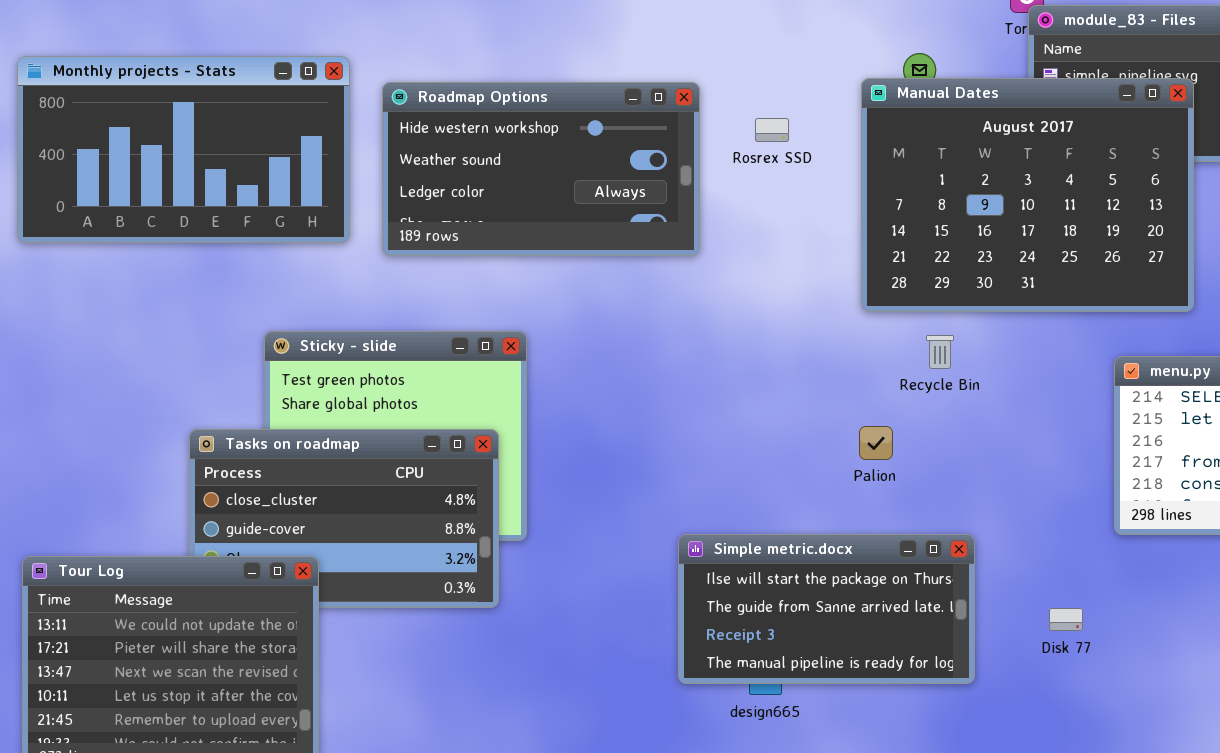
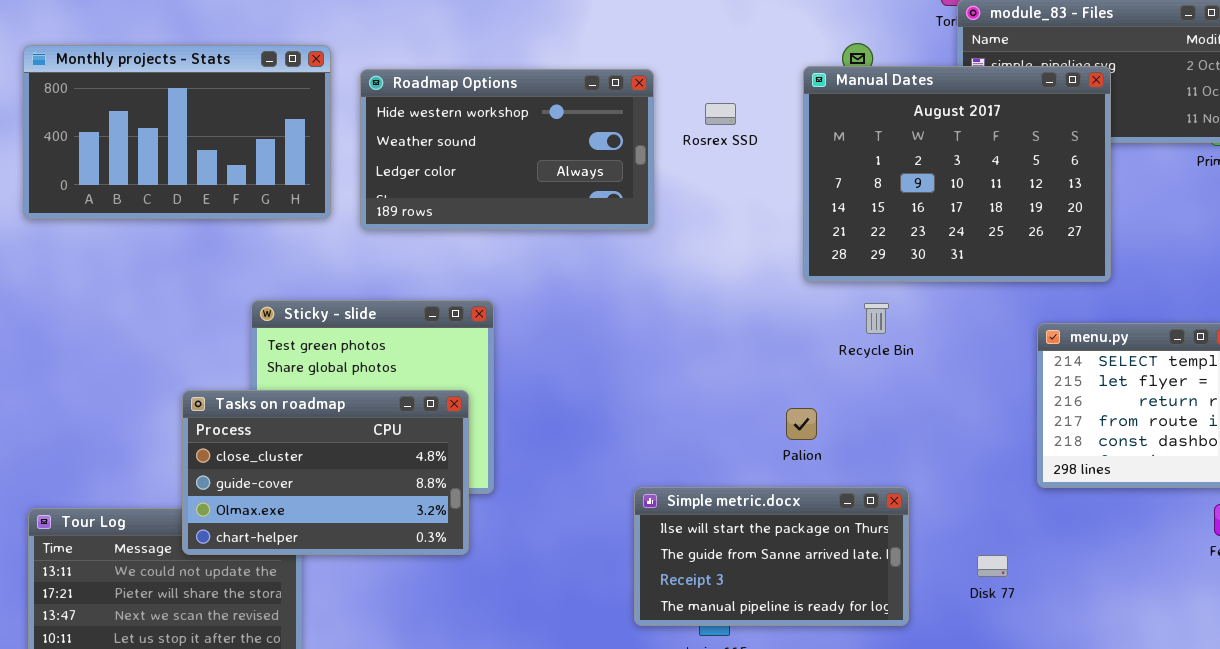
Palion: [859,426,893,460] -> [786,408,817,440], moved
Tasks on roadmap: [189,429,499,608] -> [182,390,469,555], raised

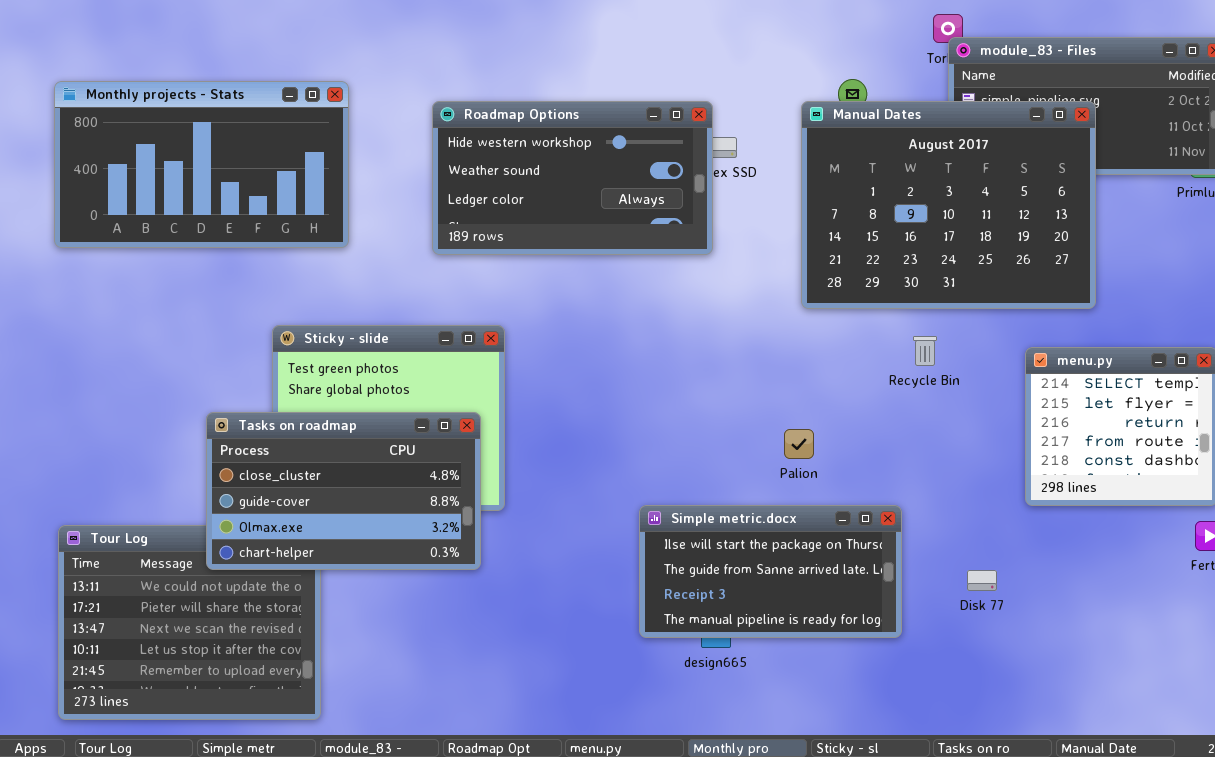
Roadmap Options: [360,69,654,230] -> [432,101,713,255], moved
Recycle Bin: [864,303,889,334] -> [913,336,937,366], moved

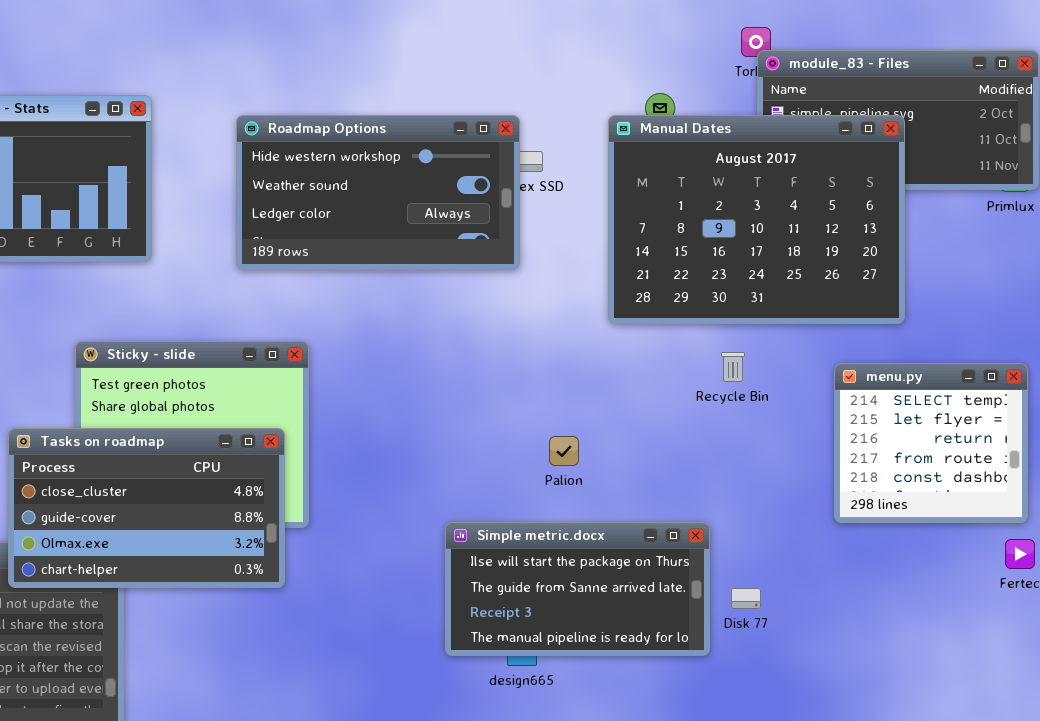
Palion: [784,429,814,459] -> [549,436,579,466], moved
Disk 77: [967,570,997,591] -> [731,588,761,609], moved

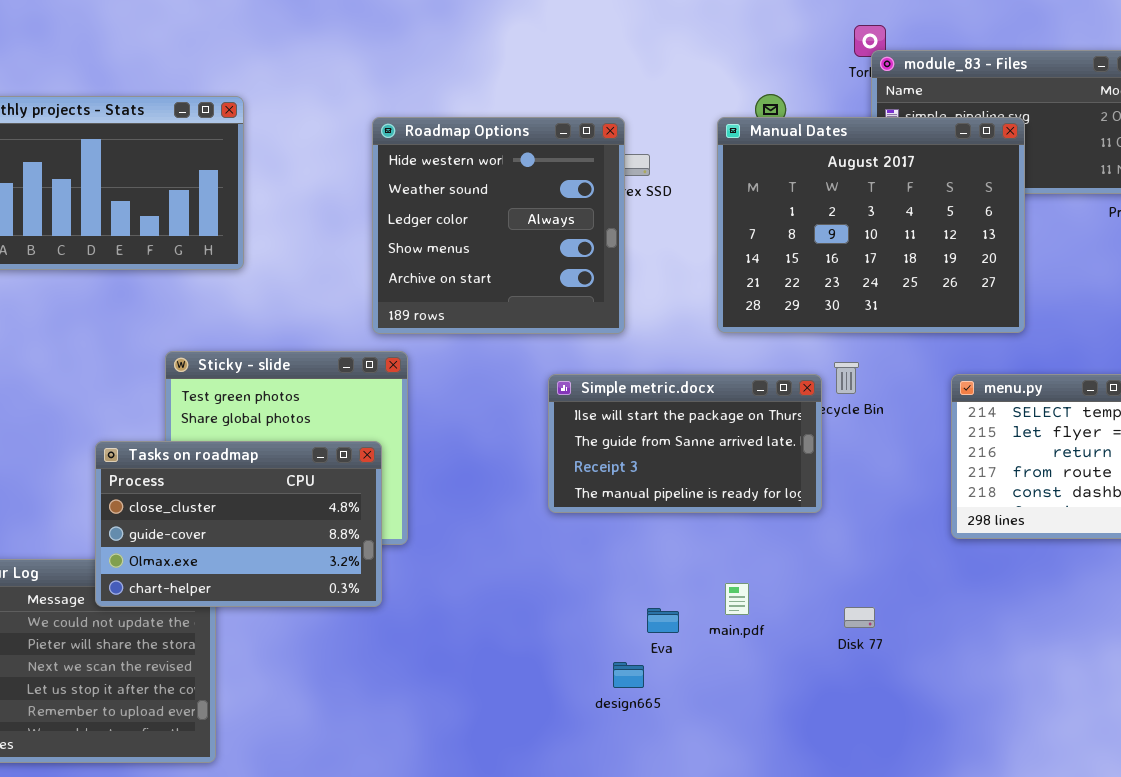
Roadmap Options: [236,115,520,270] -> [372,117,625,334], resized
Simple metric.docx: [445,522,710,656] -> [548,374,822,513], moved

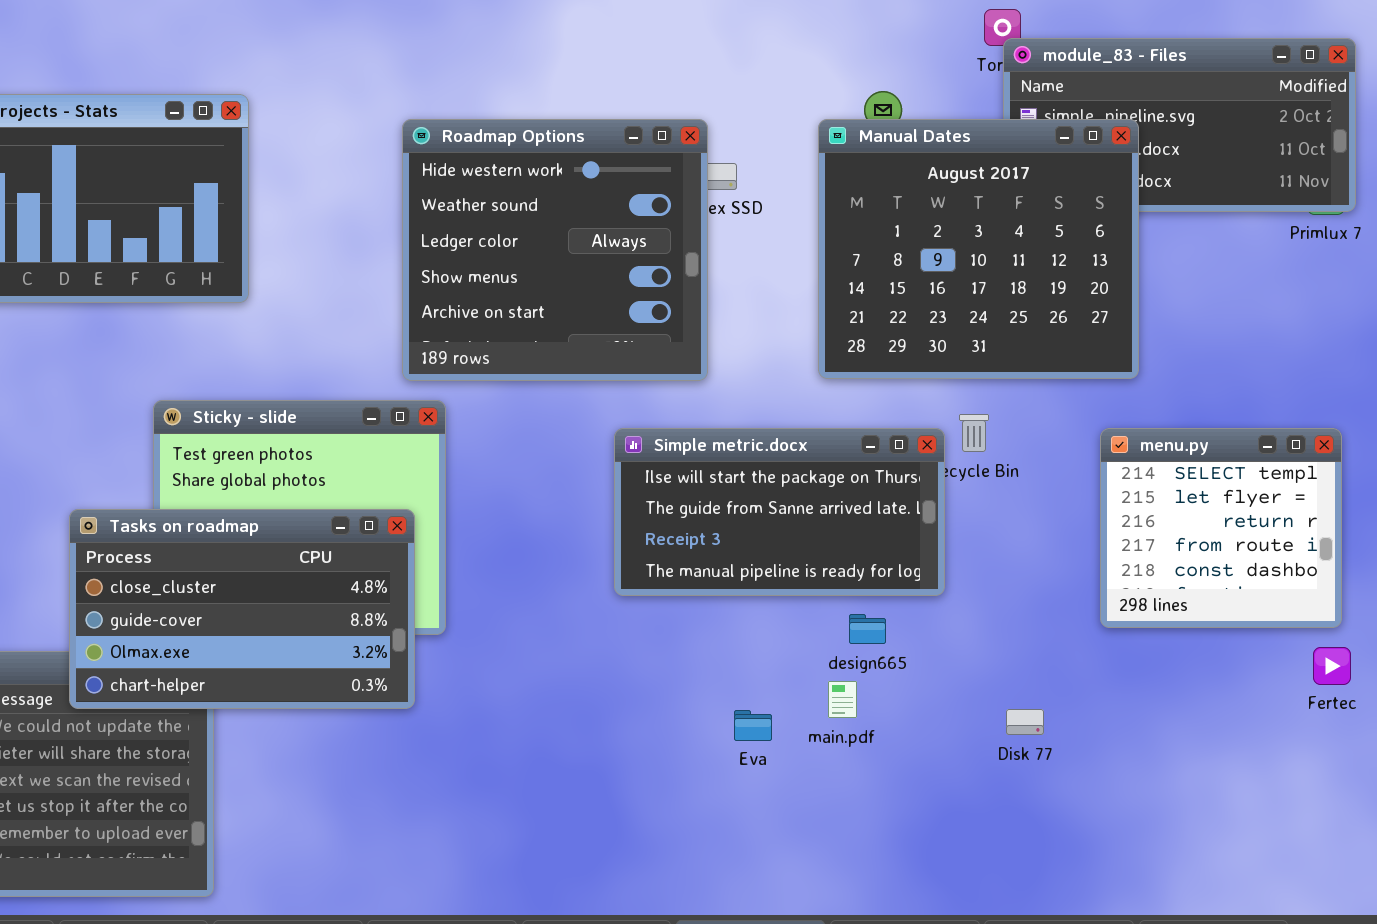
Manual Dates: [717,117,1025,333] -> [818,119,1139,379], resized
Disk 77: [844,607,875,628] -> [1006,709,1044,735], moved
design665: [613,662,644,688] -> [849,614,886,644], moved

